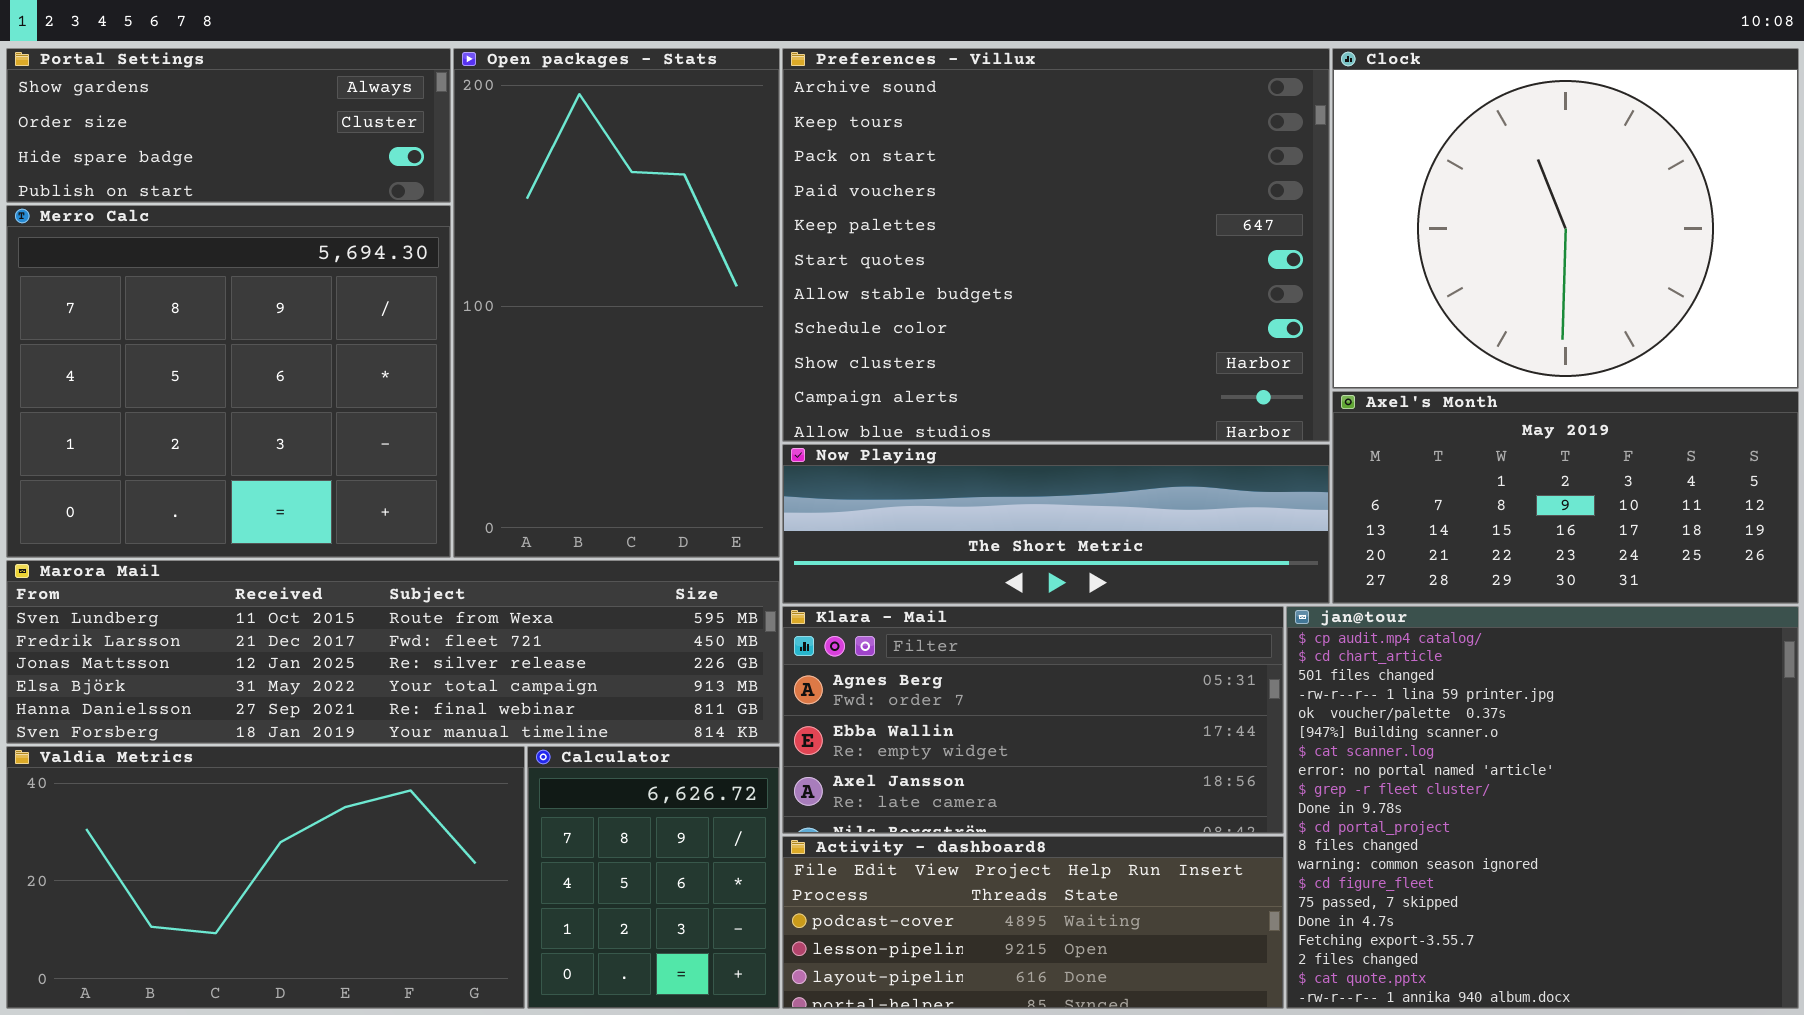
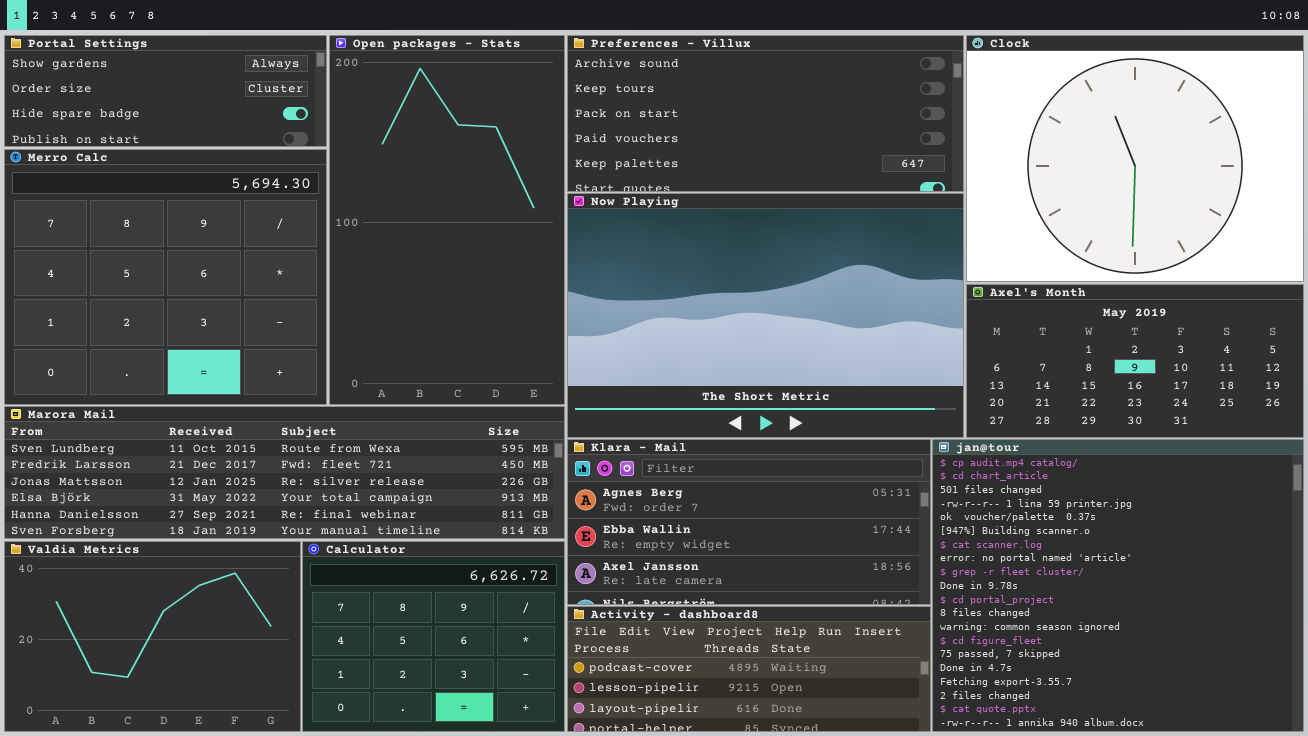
Preferences - Villux: [782,48,1330,442] -> [567,35,964,192], resized
Now Playing: [782,444,1330,604] -> [567,193,964,438], resized
Valdia Metrics: [6,746,525,1009] -> [4,541,301,732], resized
Calculator: [527,746,780,1009] -> [302,541,565,732], resized

